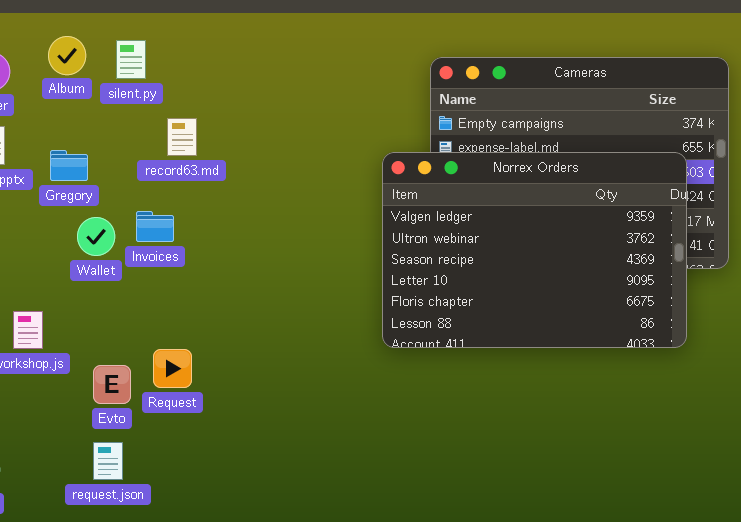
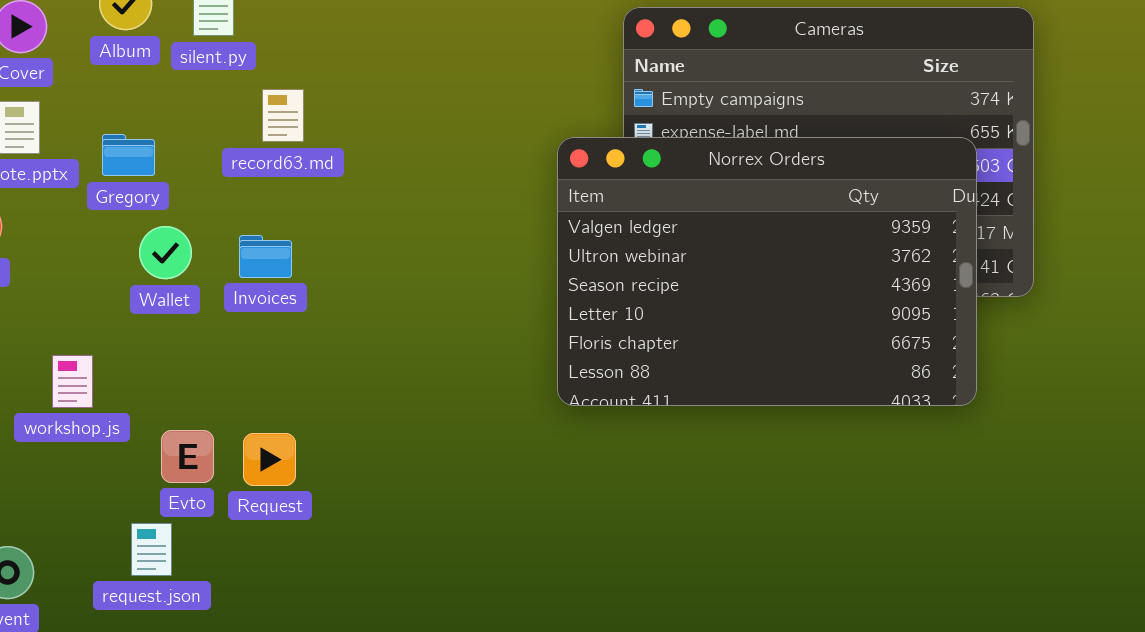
Invoices: [136,211,174,242] -> [239,235,292,278], moved
Request: [153,349,192,388] -> [243,433,296,486], moved
request.json: [93,442,123,480] -> [131,523,172,576], moved

